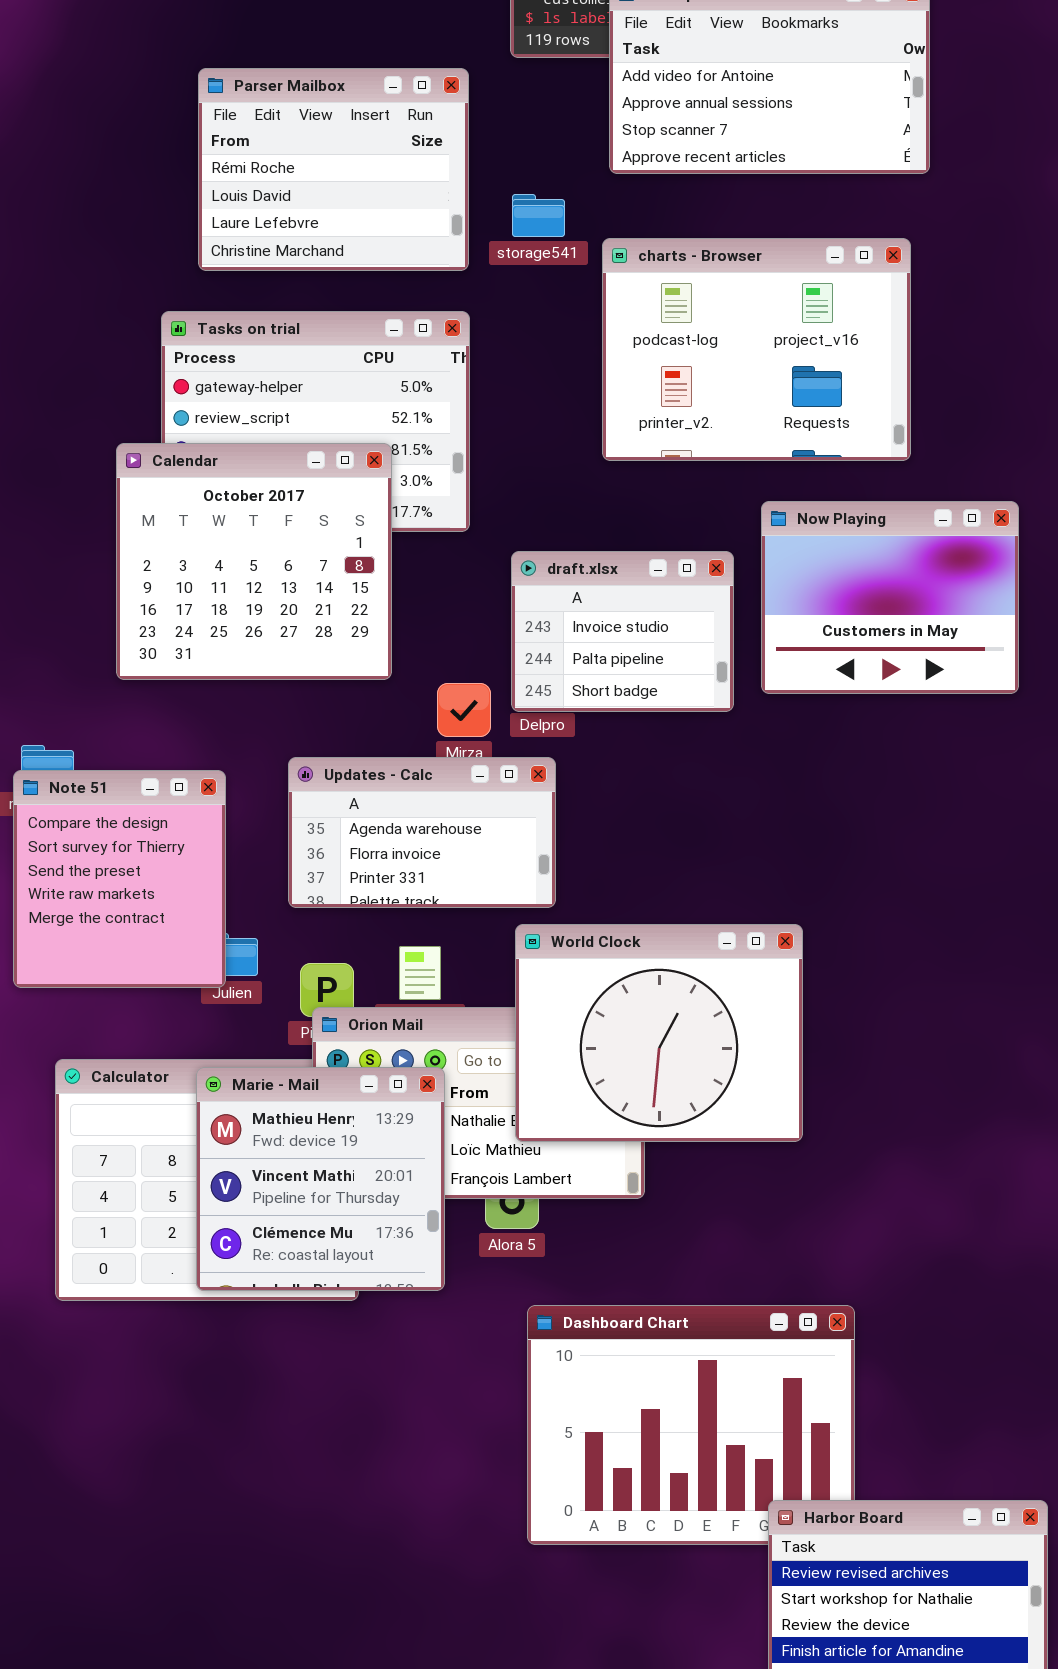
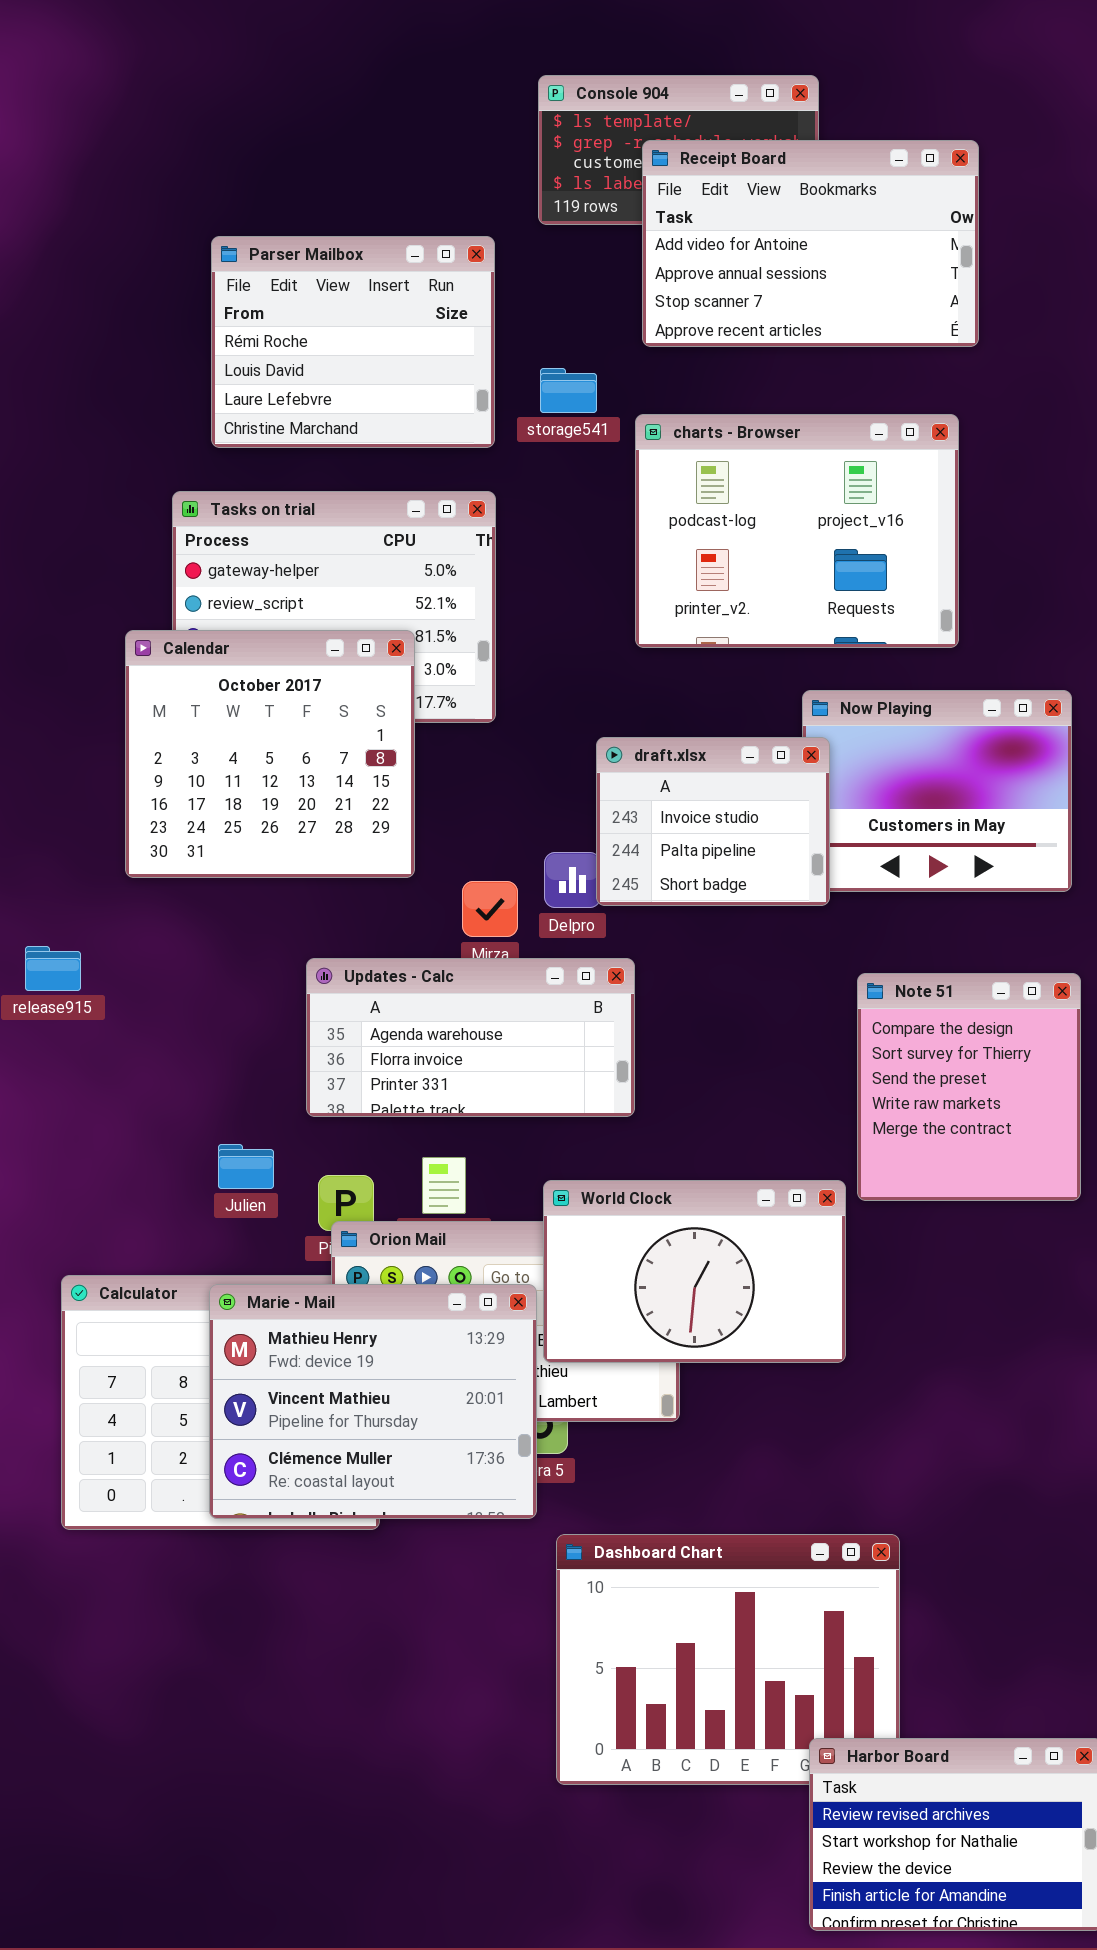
draft.xlsx: [511,551,734,712] -> [596,737,830,906], moved
Updates - Calc: [288,757,556,908] -> [306,958,635,1117], resized
Note 51: [13,770,226,988] -> [857,973,1081,1201], moved
World Clock: [515,924,803,1142] -> [543,1180,846,1363], resized
Marie - Mail: [196,1067,445,1291] -> [209,1284,537,1519], resized

